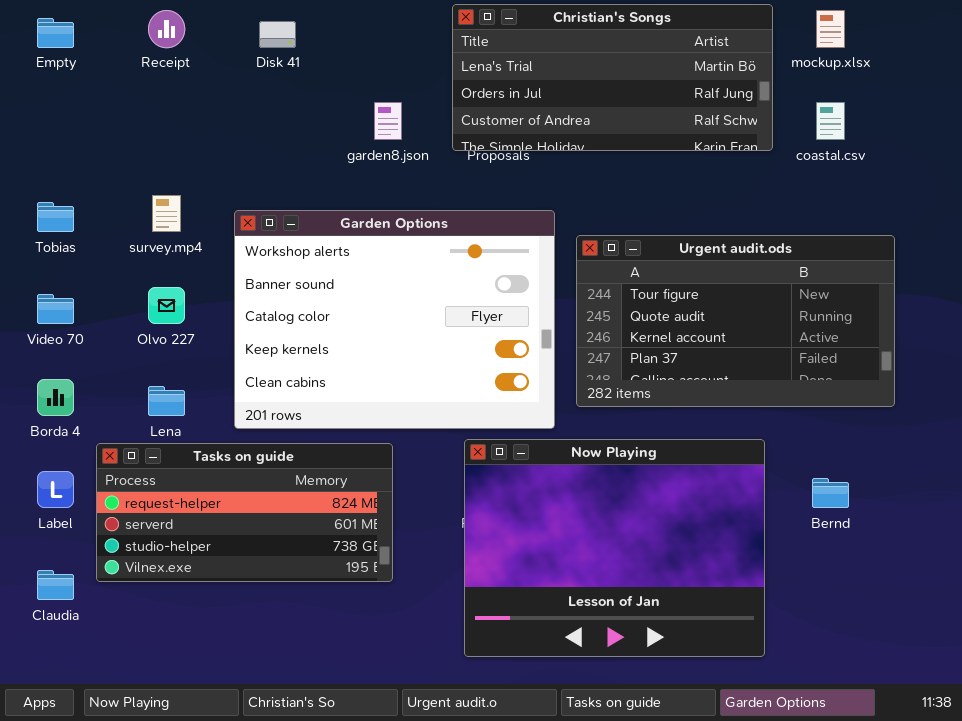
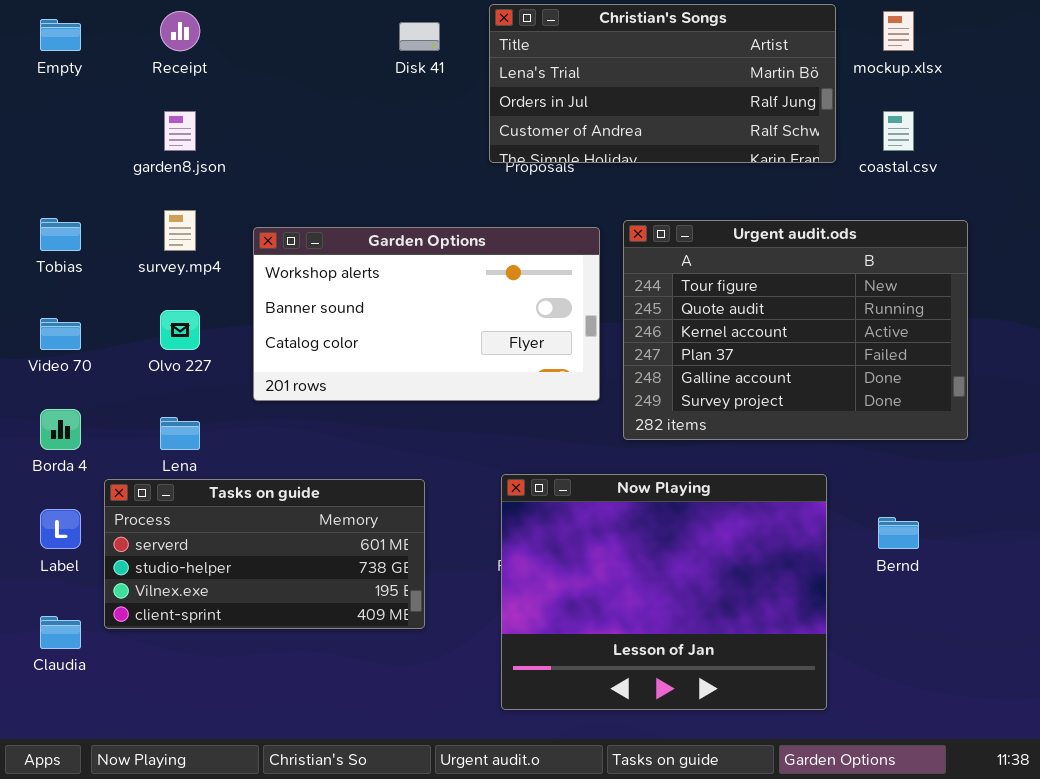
Disk 41: [259,21,296,48] -> [399,22,440,51], moved
garden8.json: [374,102,402,140] -> [164,111,196,151], moved
Garden Options: [234,210,555,429] -> [253,227,600,401], resized
Urgent audit.ods: [576,235,895,407] -> [623,220,968,440], resized
Tasks on guide: [96,443,393,582] -> [104,479,425,629], scrolled down 1 row

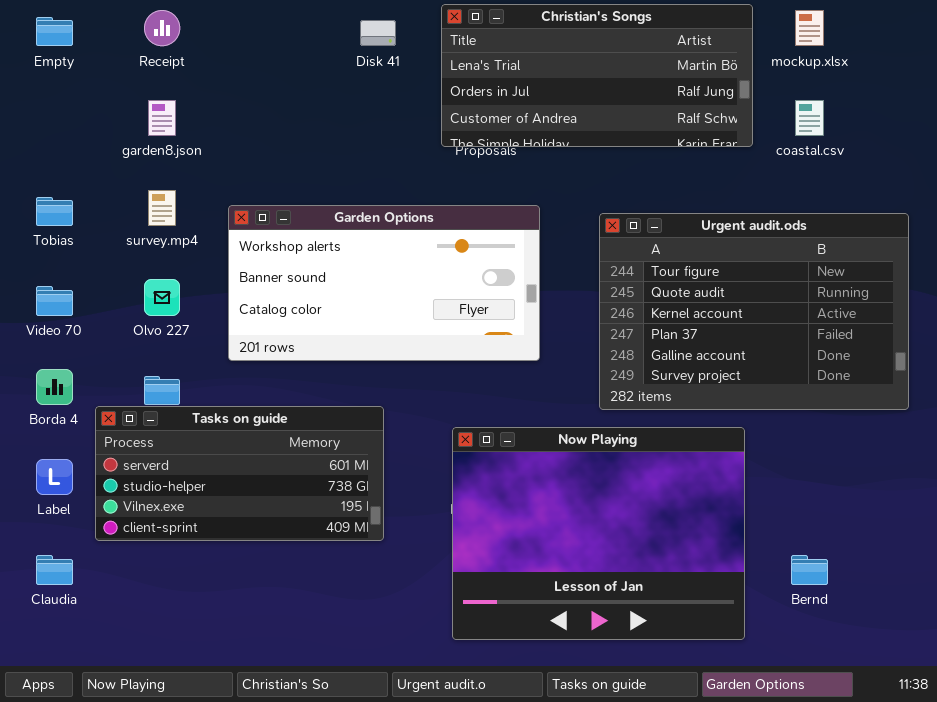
Urgent audit.ods: [623,220,968,440] -> [599,213,909,410], moved
Tasks on guide: [104,479,425,629] -> [95,406,384,541], moved
Bernd: [878,517,919,549] -> [791,555,828,585], moved

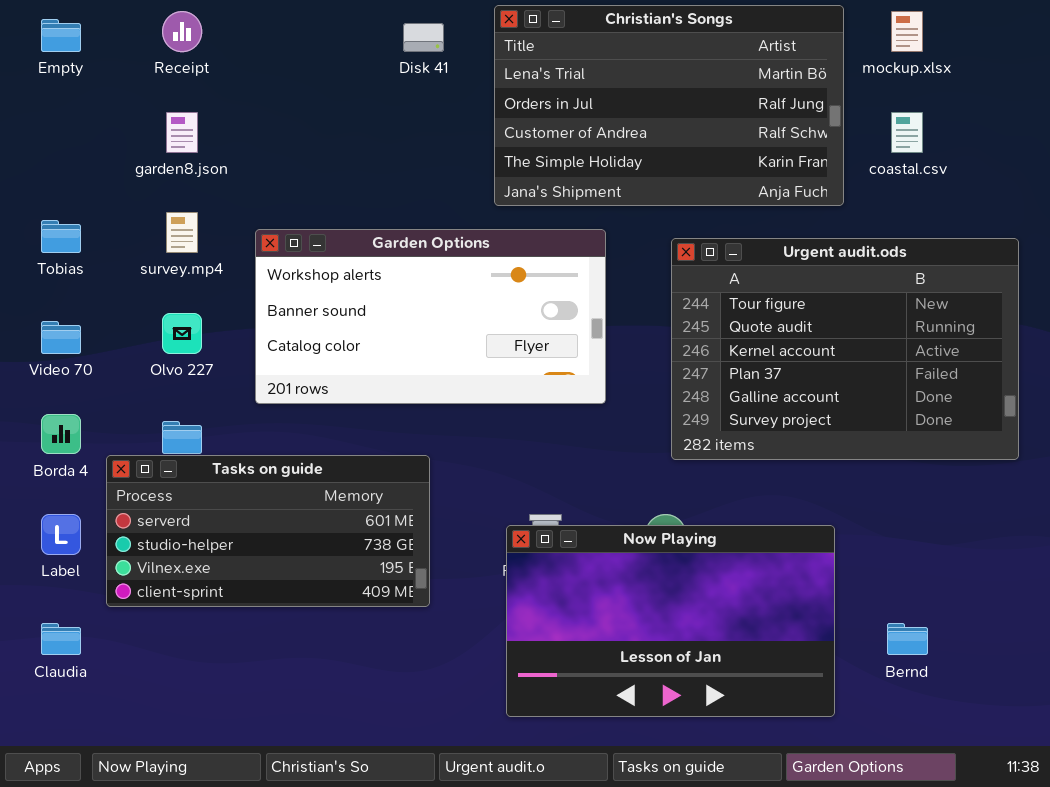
Christian's Songs: [441,4,753,147] -> [494,5,844,206], resized
Now Playing: [452,427,745,640] -> [506,525,835,717], resized

